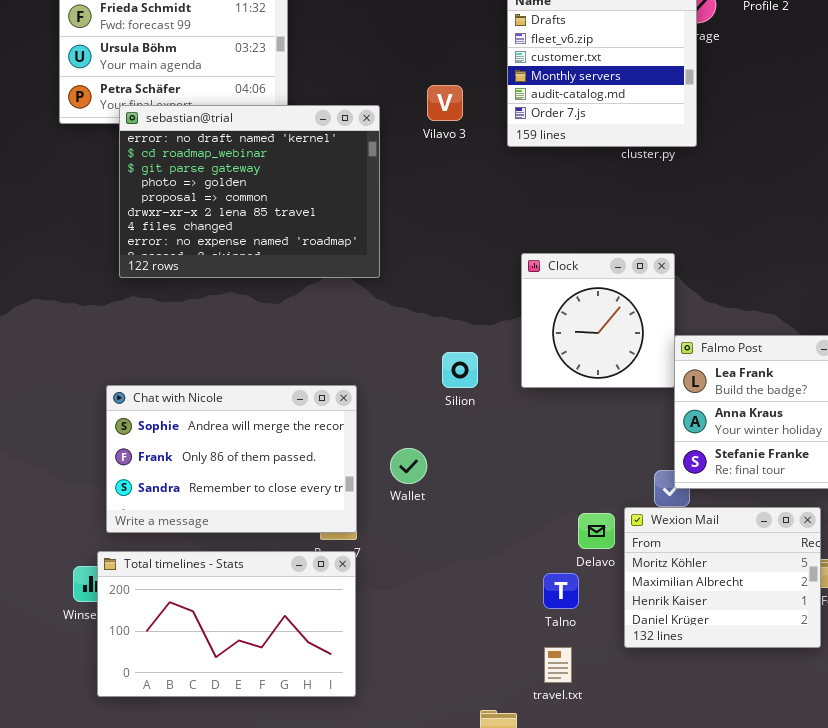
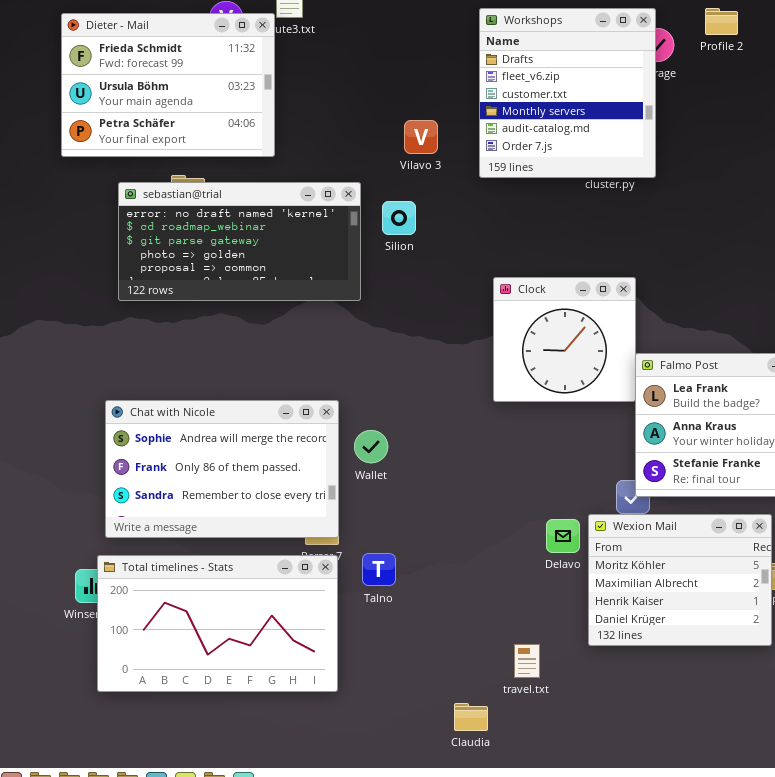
sebastian@trial: [119,105,380,278] -> [118,182,361,301], resized
Silion: [442,352,478,388] -> [382,201,416,235], moved
Wallet: [390,448,427,484] -> [354,430,388,463], moved
Talno: [543,573,579,609] -> [362,553,396,586], moved

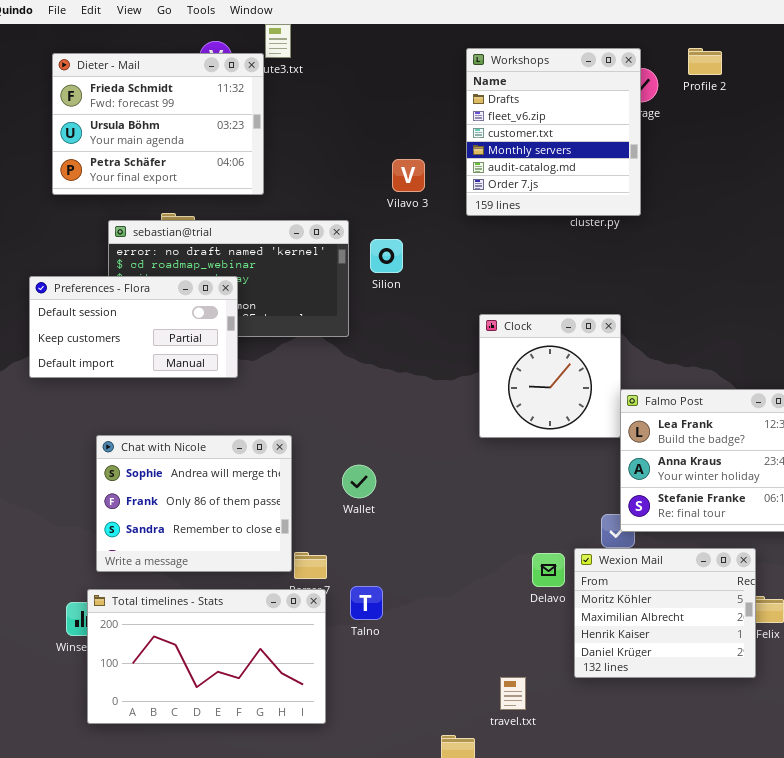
Preferences - Flora: none -> [29,276,238,378], opened
Chat with Nicole: [105,400,339,538] -> [96,435,292,572], resized

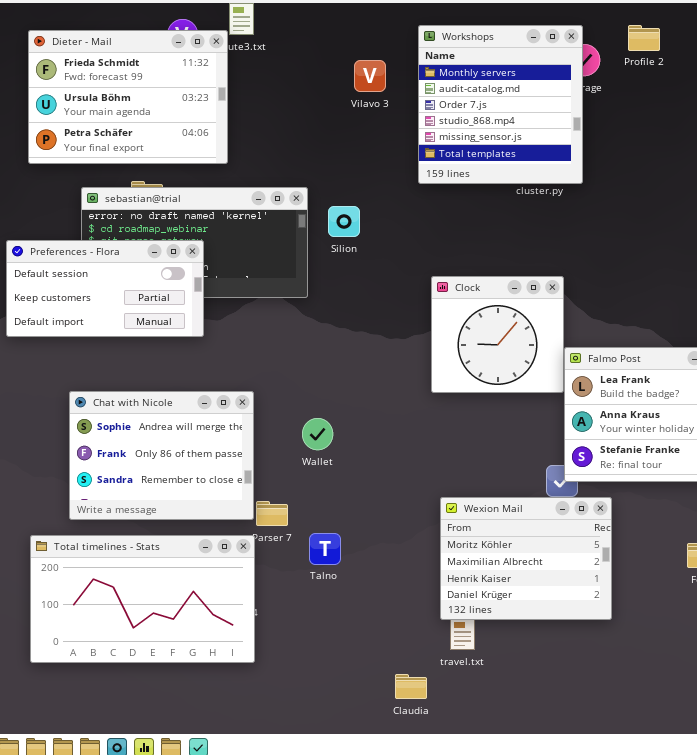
Workshops: [466,48,641,216] -> [418,25,583,184], scrolled down 3 rows
Vilavo 3: [392,159,425,192] -> [354,60,386,92], moved
Wexion Mail: [574,548,756,678] -> [440,497,612,620], moved
Total timelines - Stats: [87,589,326,724] -> [30,535,255,663], moved

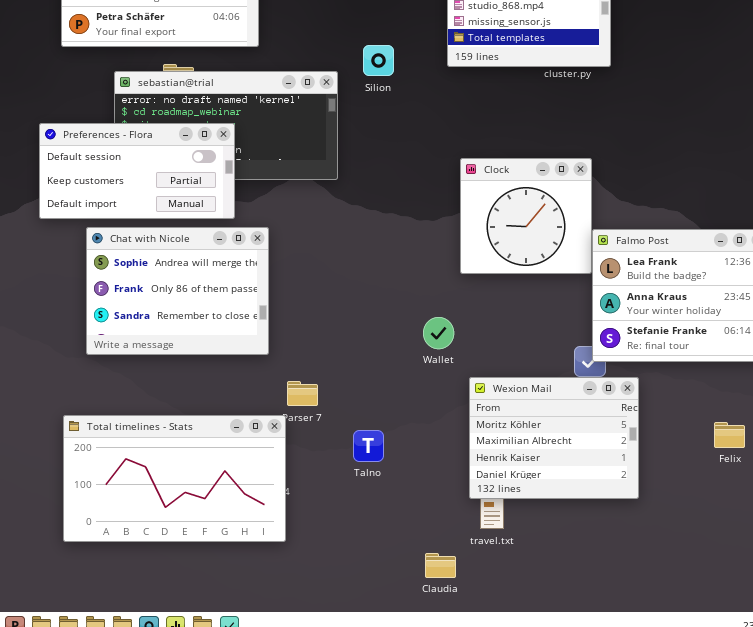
Silion: [328,206,360,237] -> [363,45,394,76], moved
Chat with Nicole: [69,391,254,520] -> [86,227,269,355], moved
Wallet: [302,418,333,450] -> [423,317,454,349], moved
Talno: [309,533,341,565] -> [353,430,384,462], moved

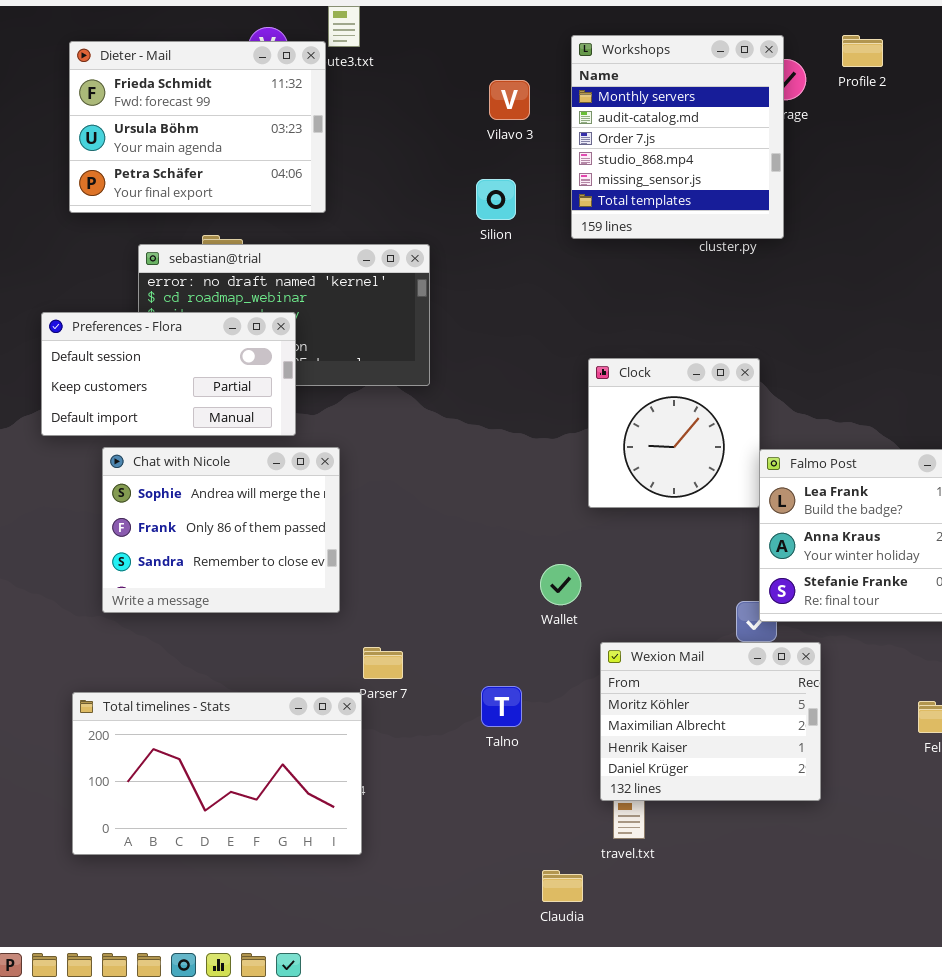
Silion: [363,45,394,76] -> [476,179,516,220], moved
Talno: [353,430,384,462] -> [481,686,522,727], moved

